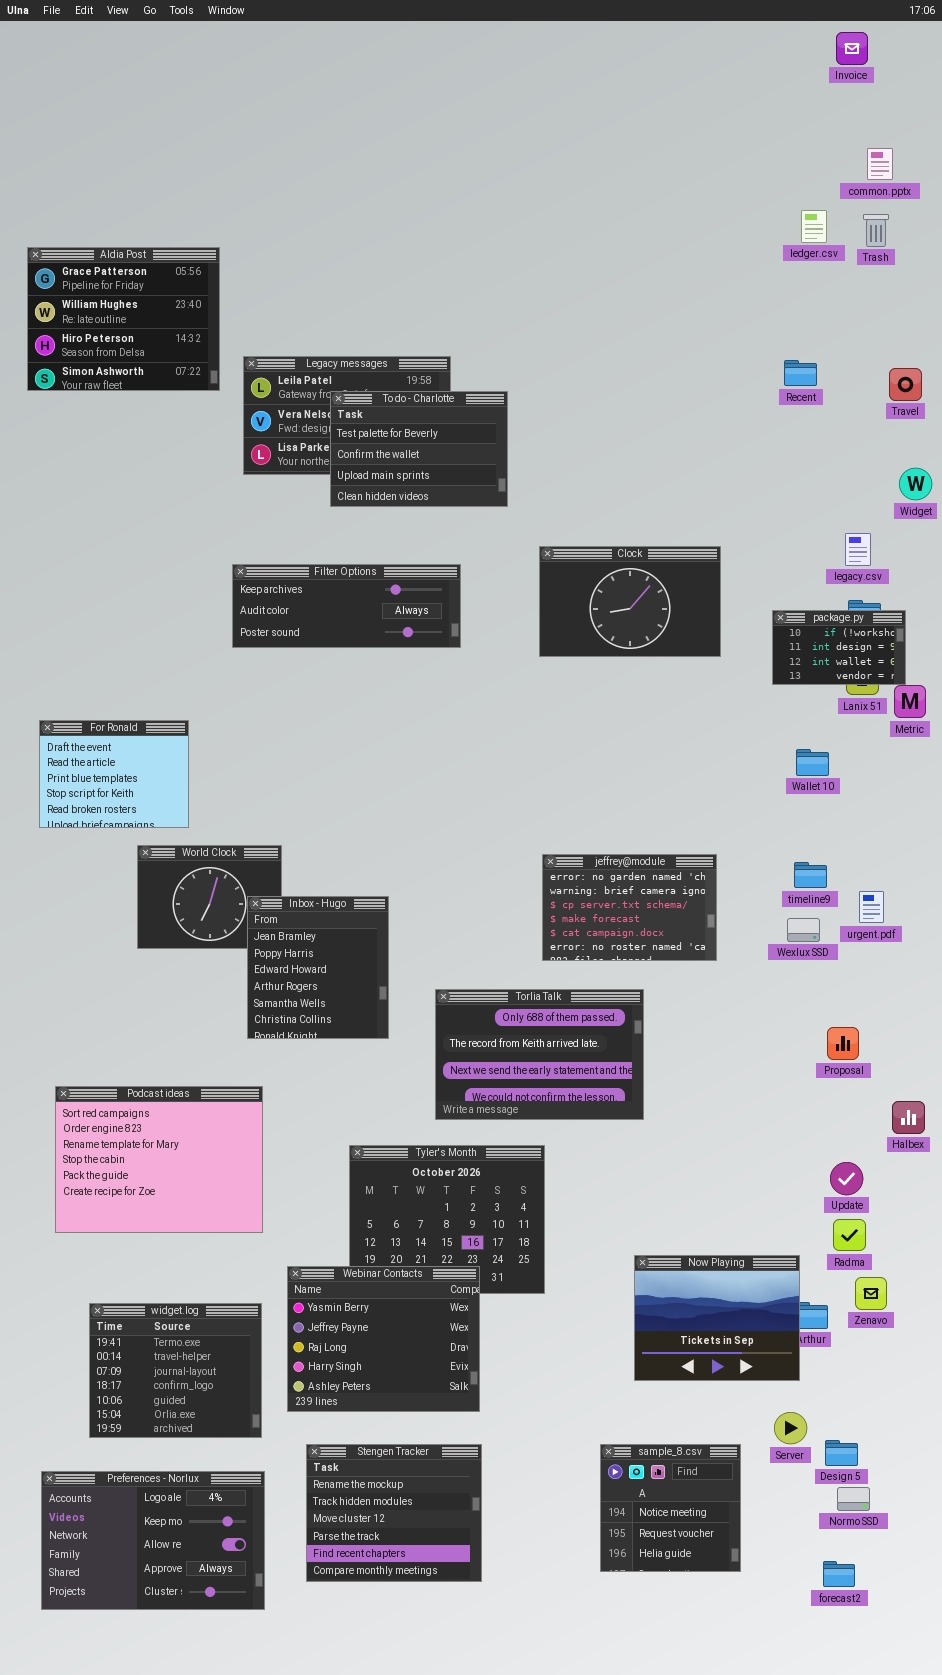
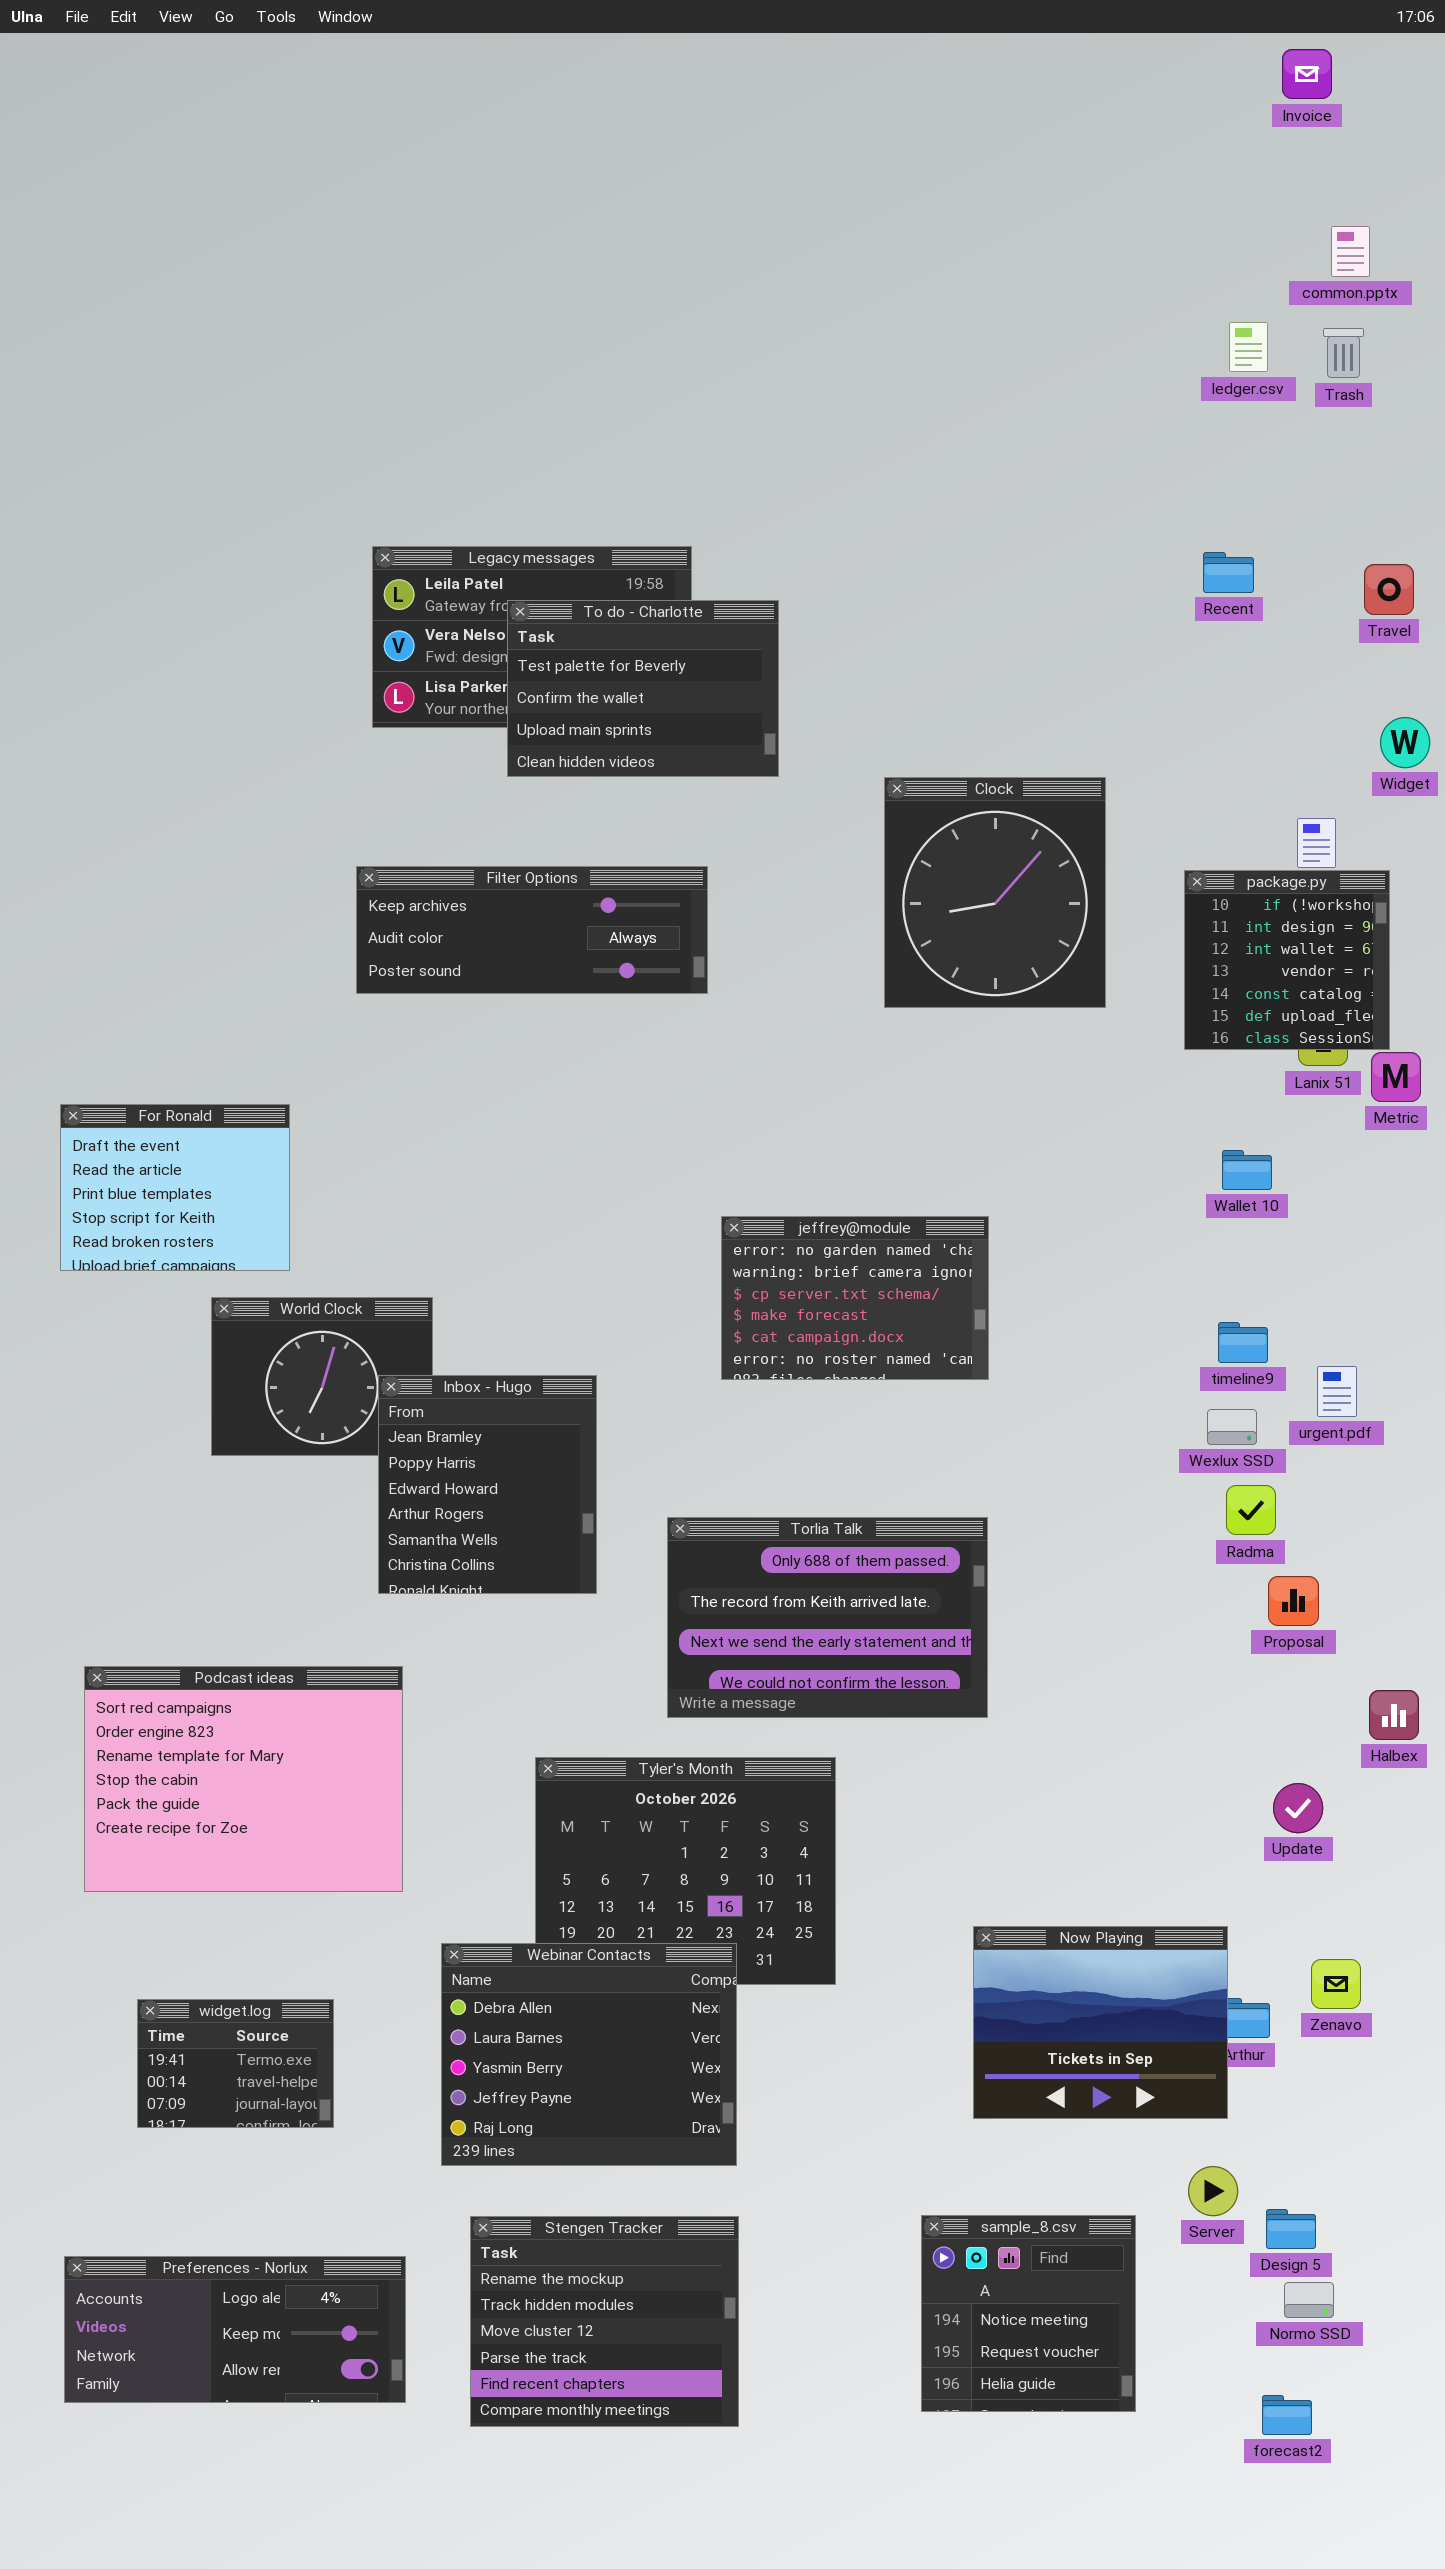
Aldia Post: [27,247,220,391] -> none, closed
Clock: [539,546,721,657] -> [884,777,1106,1008], resized
package.py: [772,610,906,685] -> [1184,870,1390,1050], resized
jeffrey@module: [542,854,717,961] -> [721,1216,989,1380], moved
Radma: [833,1219,866,1251] -> [1226,1485,1276,1535], moved
Webinar Contacts: [287,1266,480,1412] -> [441,1943,737,2166], scrolled up 2 rows
widget.log: [89,1303,262,1438] -> [137,1999,334,2128], resized
Preferences - Norlux: [41,1471,265,1610] -> [64,2256,406,2403], resized

